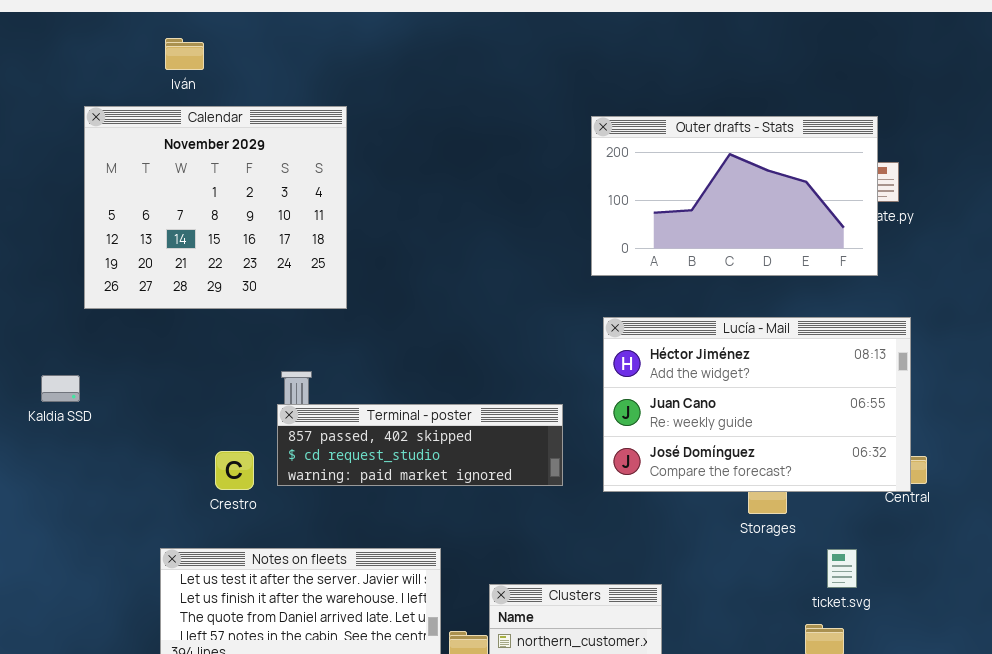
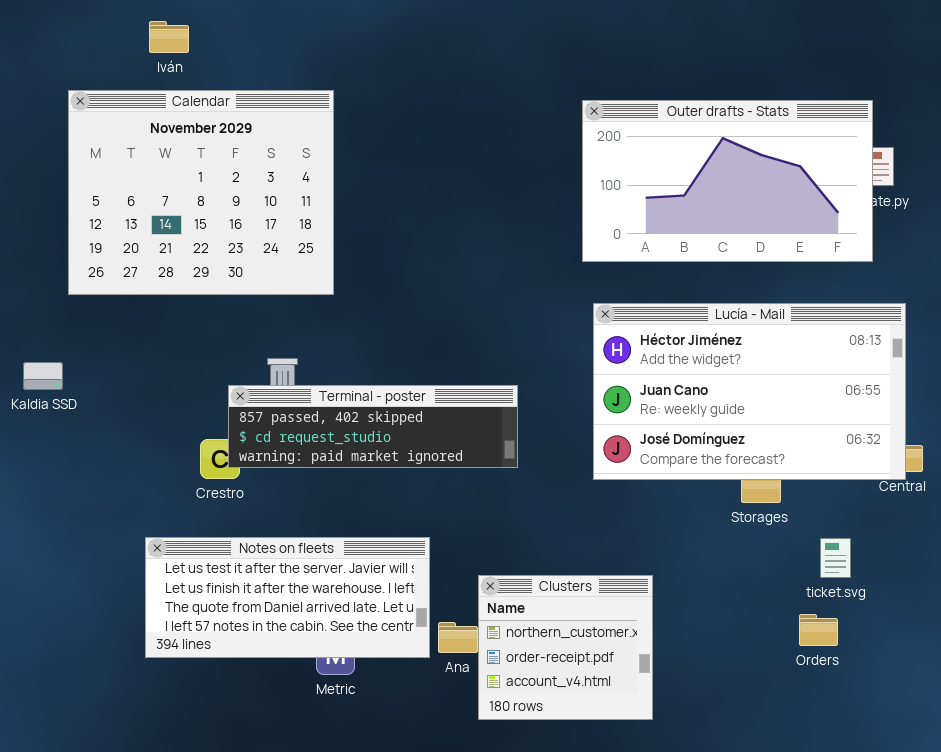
Terminal - poster: [277,404,563,486] -> [228,385,518,468], moved

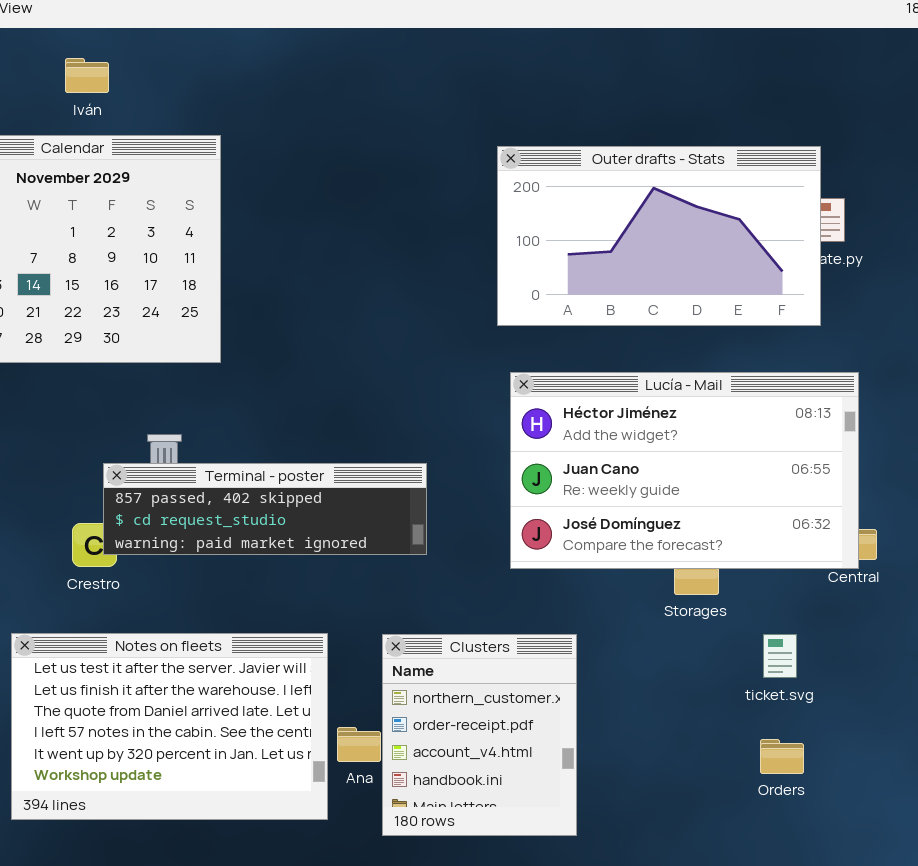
Iván: [149,21,189,53] -> [65,58,109,93], moved
Notes on fleets: [145,537,430,658] -> [11,633,328,820], resized
Clusters: [478,575,653,720] -> [382,634,577,836], resized
Orders: [799,614,838,646] -> [760,739,804,774], moved

